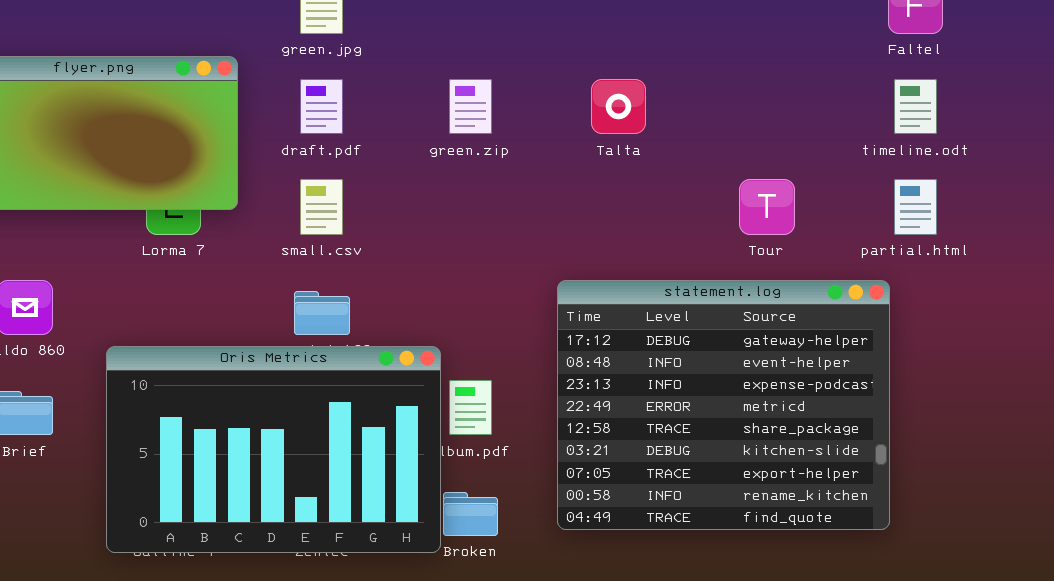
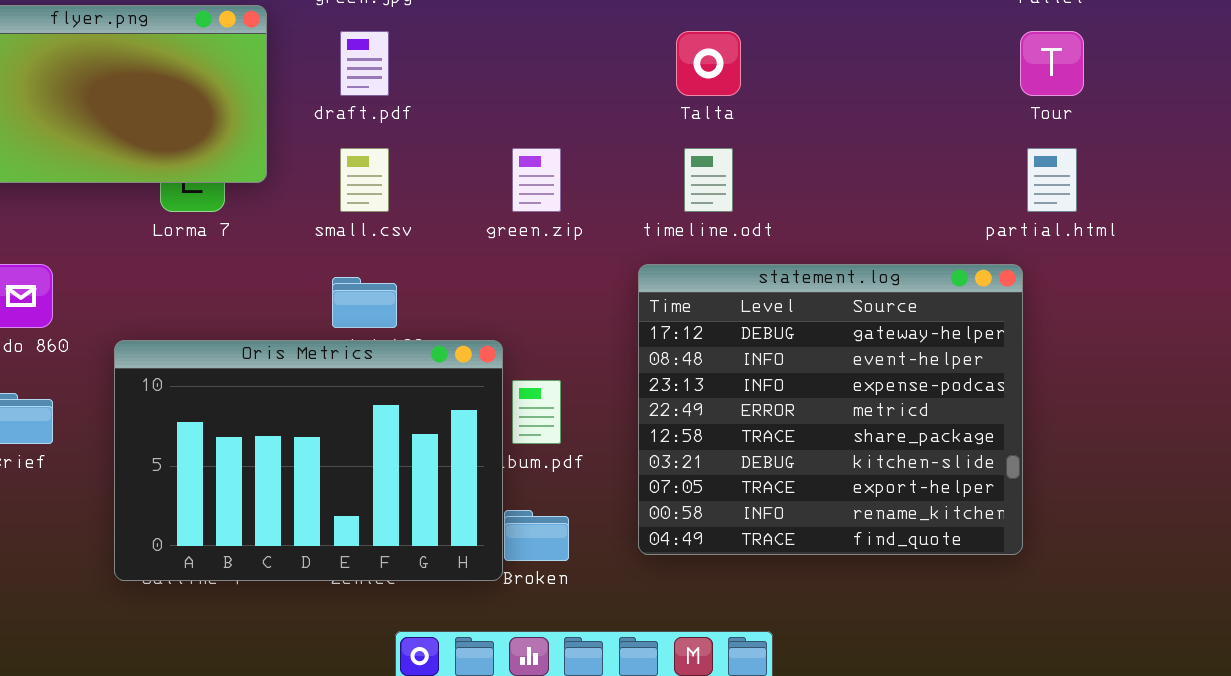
green.zip: [449,79,492,134] -> [512,148,561,212], moved
timeline.odt: [894,79,937,134] -> [684,148,733,212], moved
Tour: [739,179,795,235] -> [1020,31,1084,96], moved

